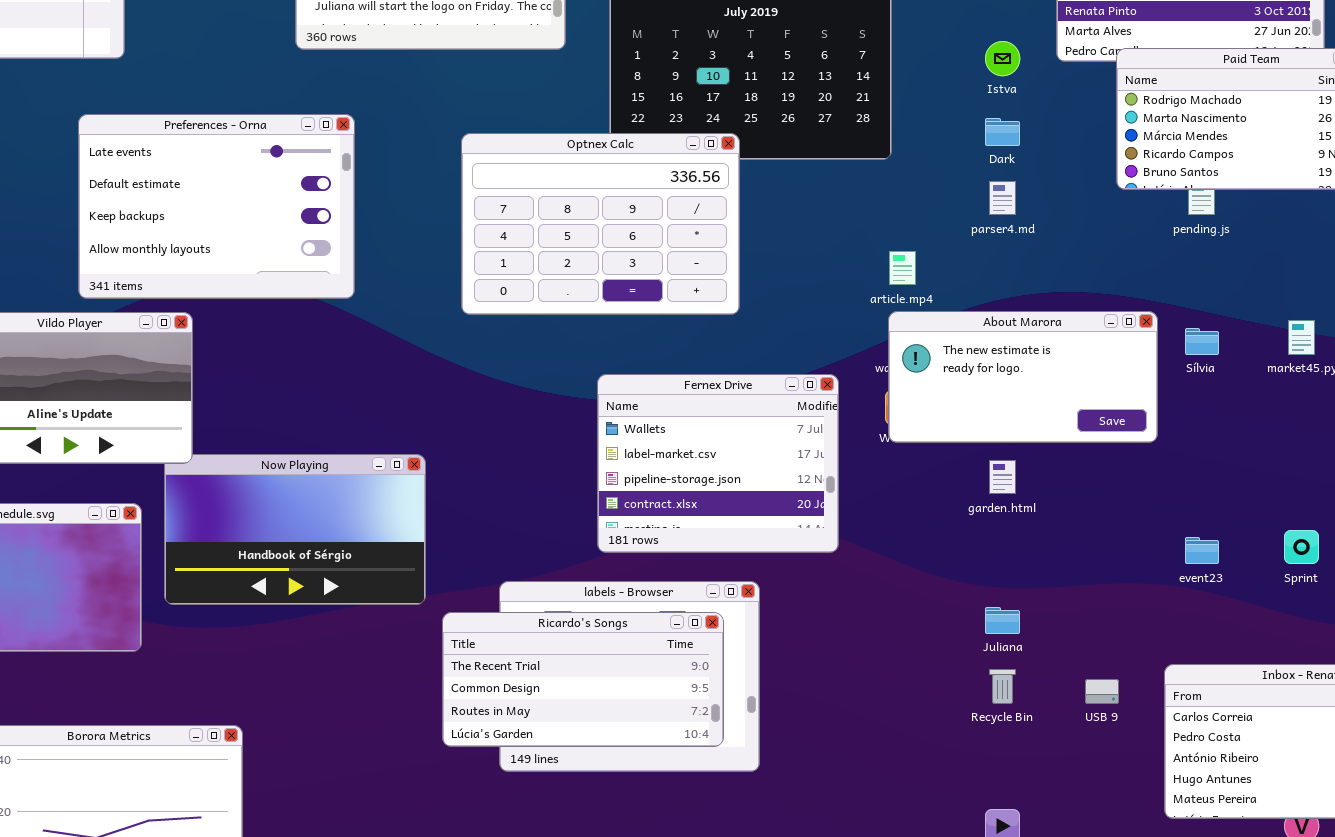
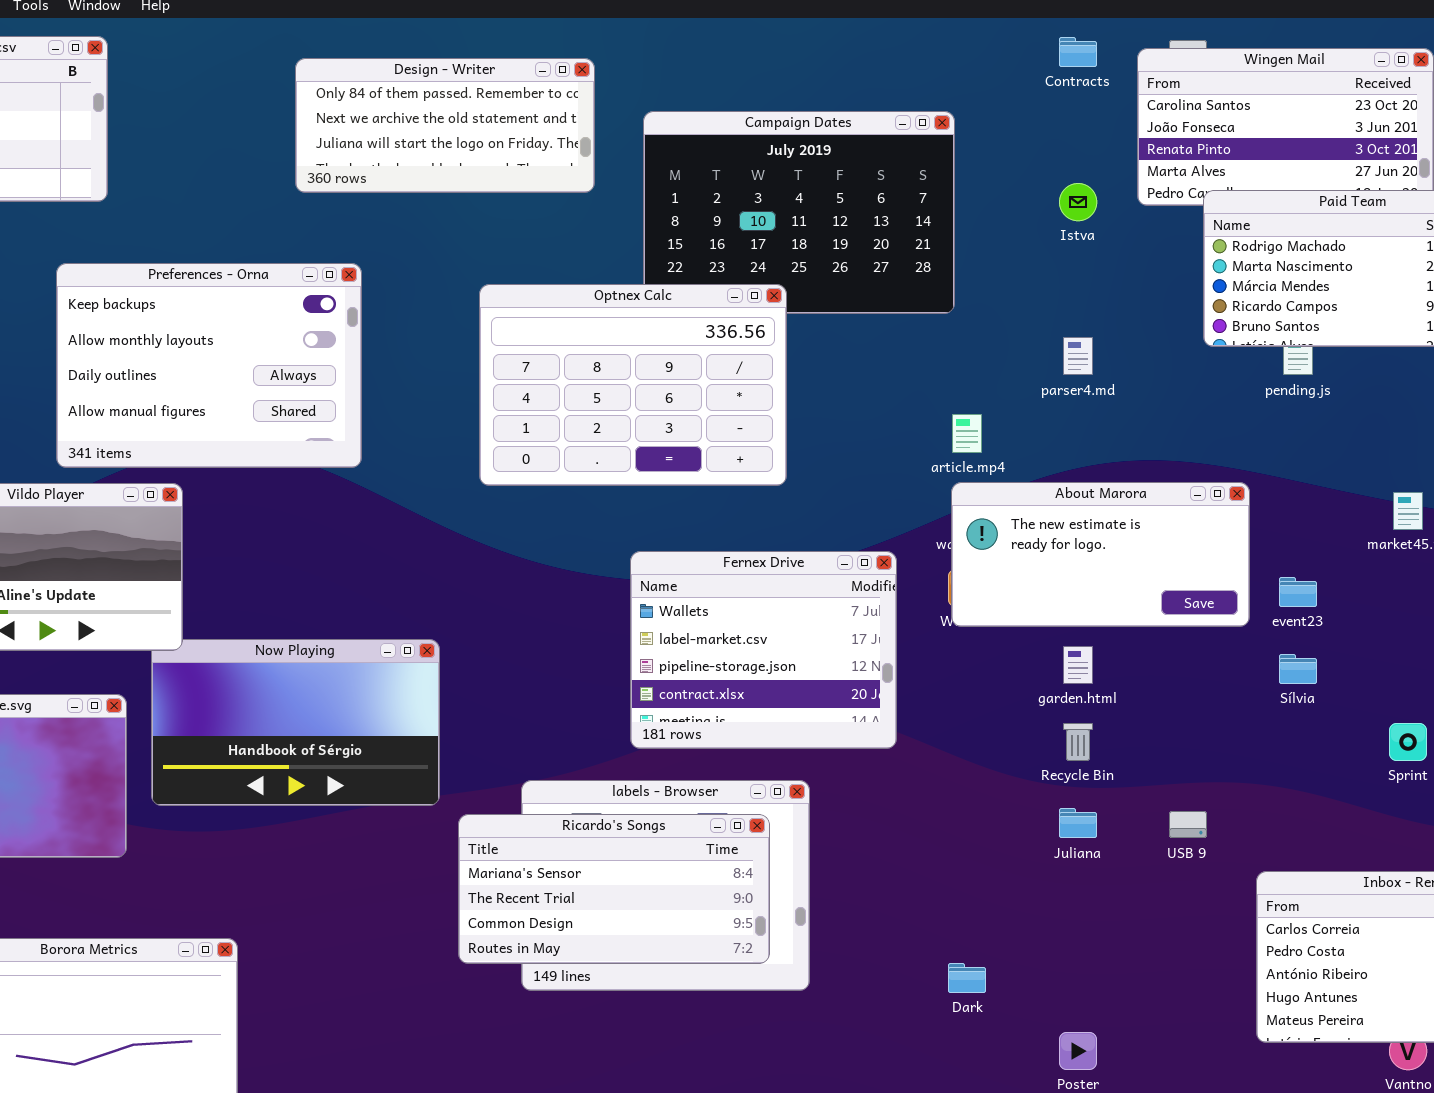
Preferences - Orna: [78,114,355,299] -> [56,263,362,468], scrolled down 2 rows
Dark: [985,118,1020,146] -> [948,963,986,993], moved
Sílvia: [1185,328,1219,355] -> [1279,654,1317,684], moved
event23: [1185,537,1219,564] -> [1279,577,1317,607], moved
Ricardo's Songs: [442,612,724,747] -> [458,814,770,964], scrolled up 1 row
Recycle Bin: [989,669,1016,704] -> [1063,723,1093,761], moved
USB 9: [1085,679,1119,704] -> [1169,811,1207,838], moved

